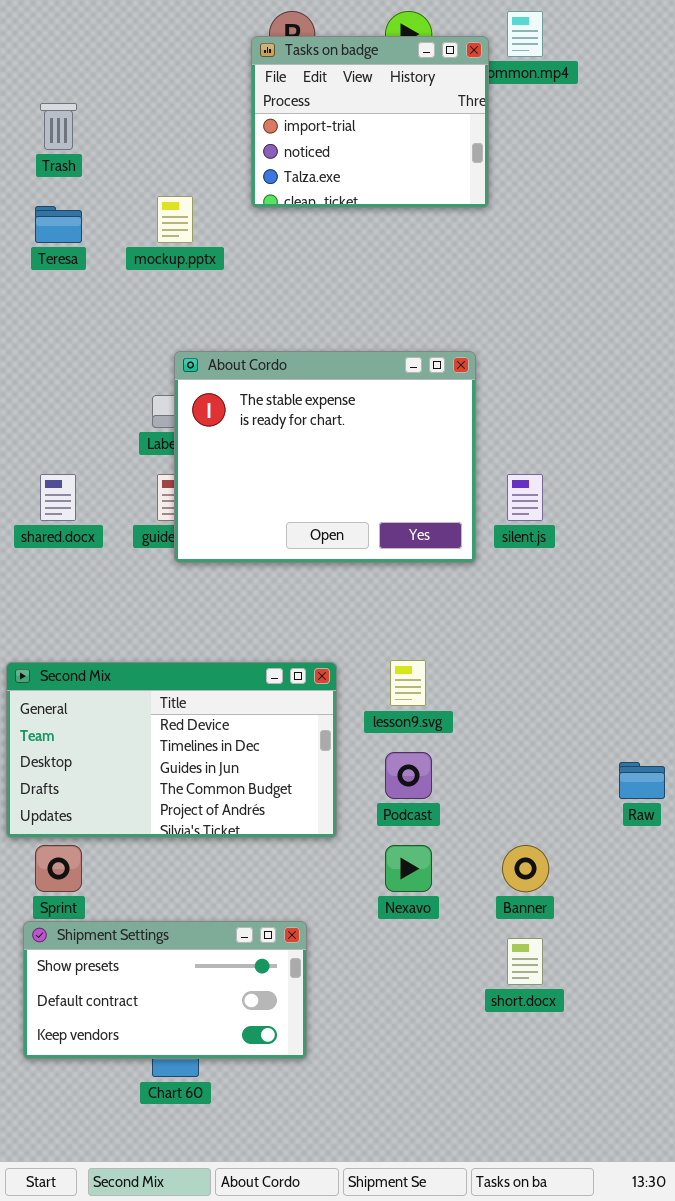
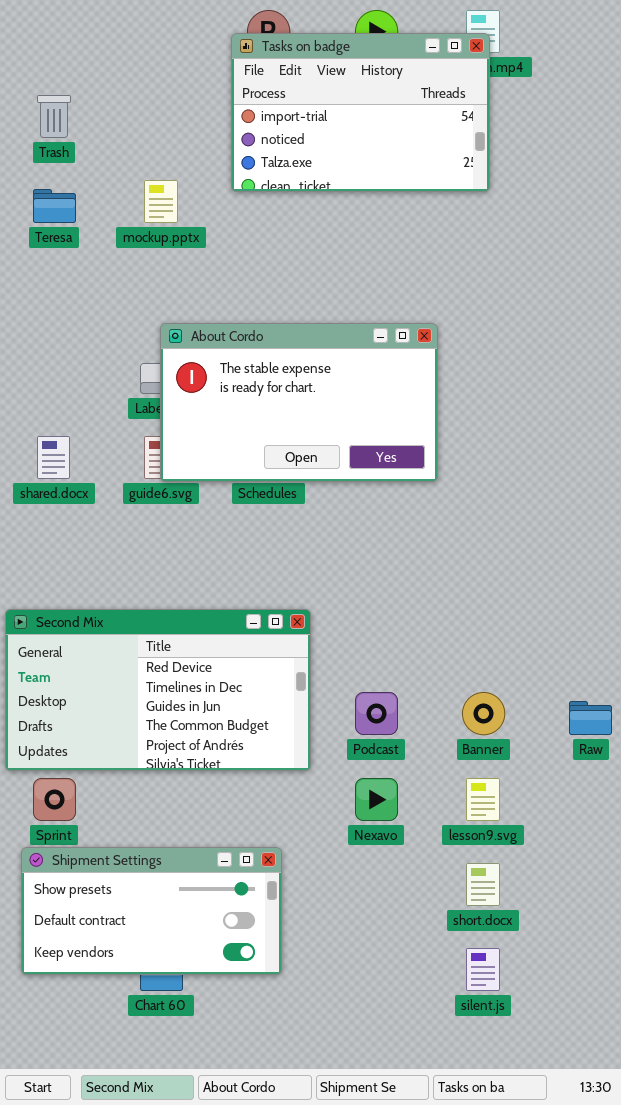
Tasks on badge: [251,36,489,208] -> [231,33,490,192], resized
About Cordo: [174,351,476,563] -> [160,323,438,482], resized
silent.js: [507,474,543,521] -> [466,948,500,991], moved
lesson9.svg: [390,660,426,706] -> [466,778,500,821], moved
Banner: [502,845,549,892] -> [462,692,505,735], moved

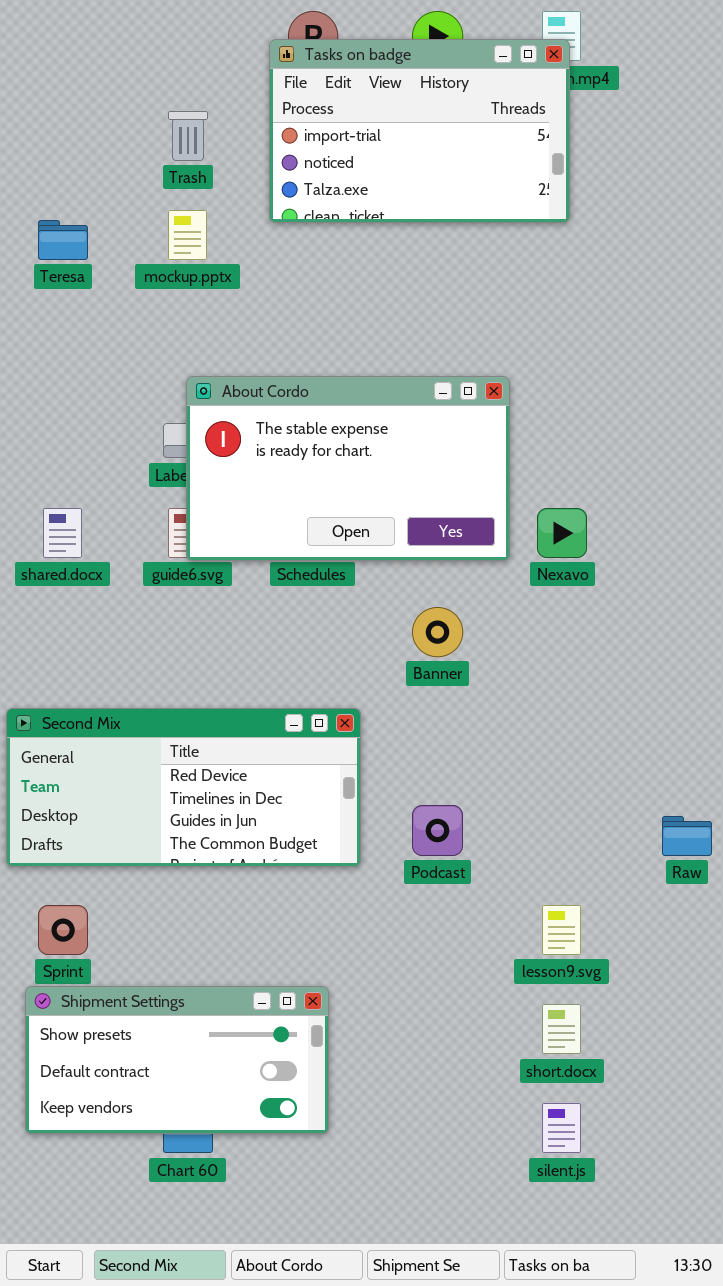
Trash: [37,95,71,138] -> [168,111,208,161], moved
Second Mix: [5,609,311,771] -> [6,708,361,867], resized
Banner: [462,692,505,735] -> [412,607,463,657], moved
Nexavo: [355,778,398,821] -> [537,508,587,558], moved

